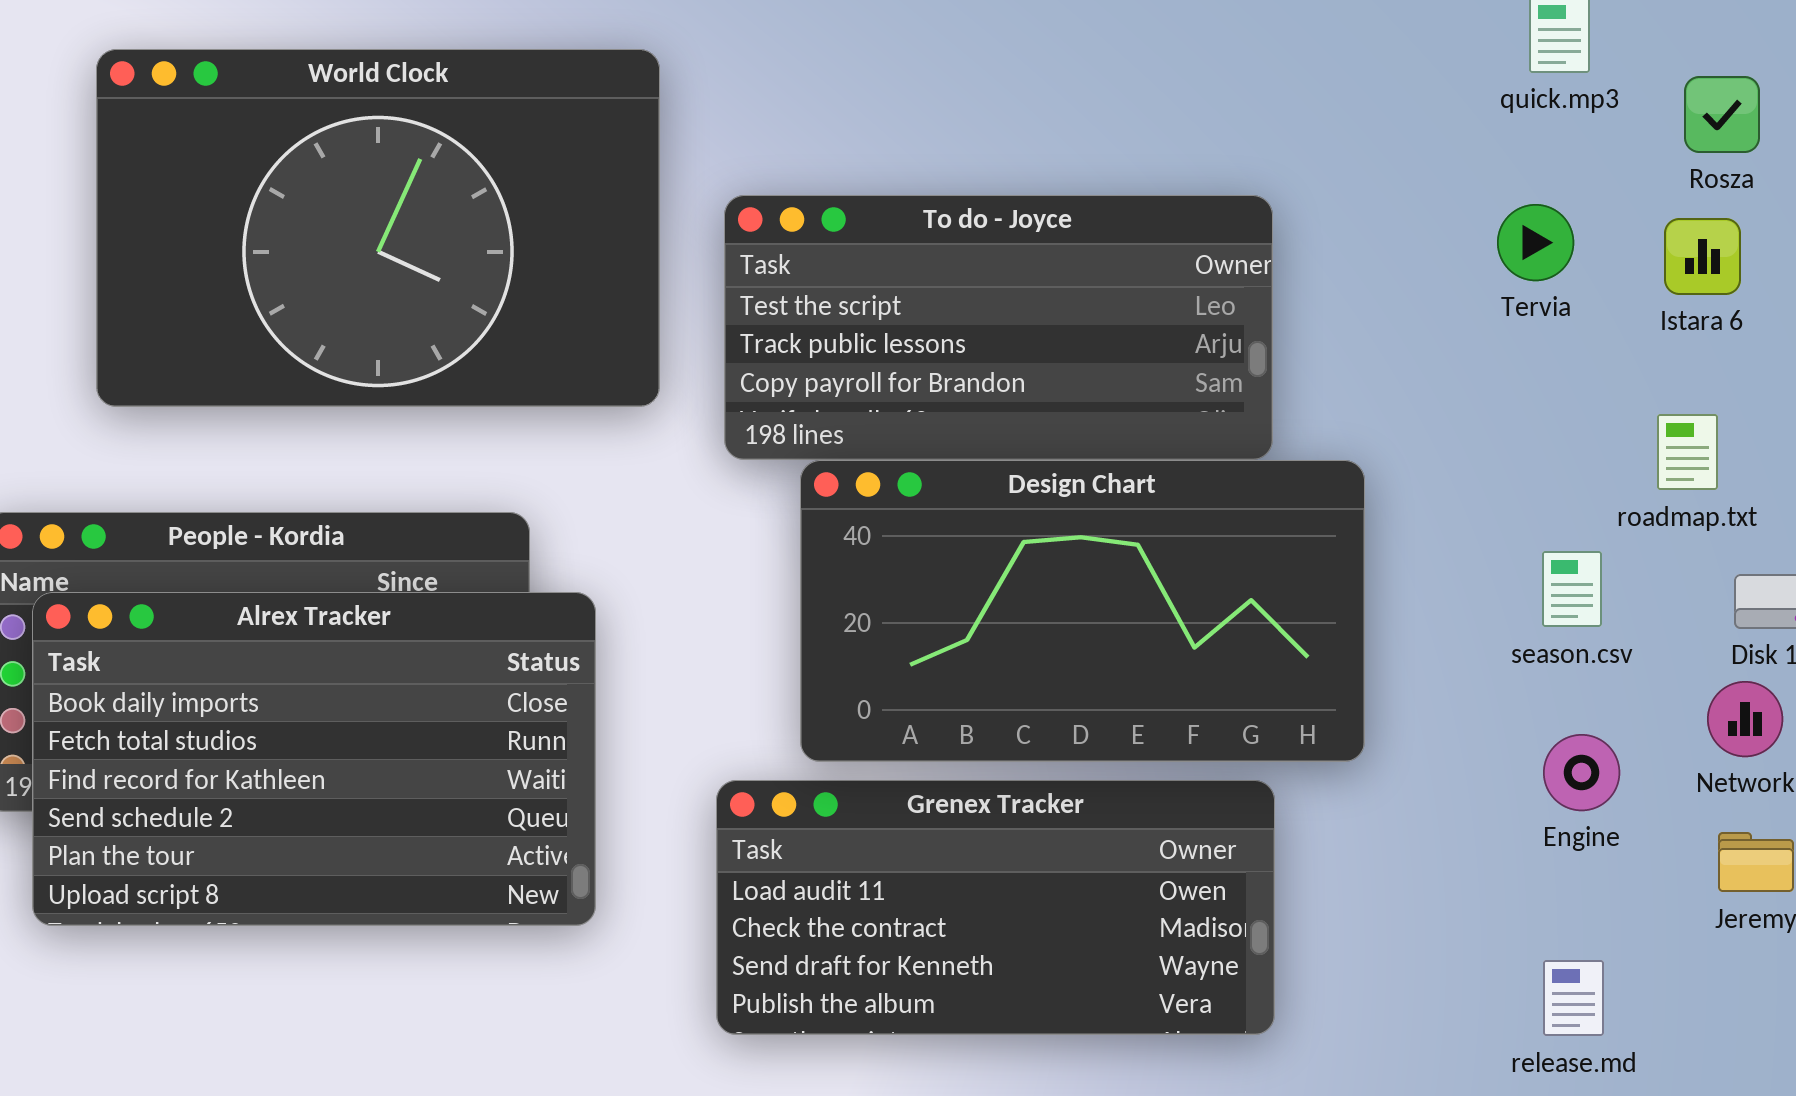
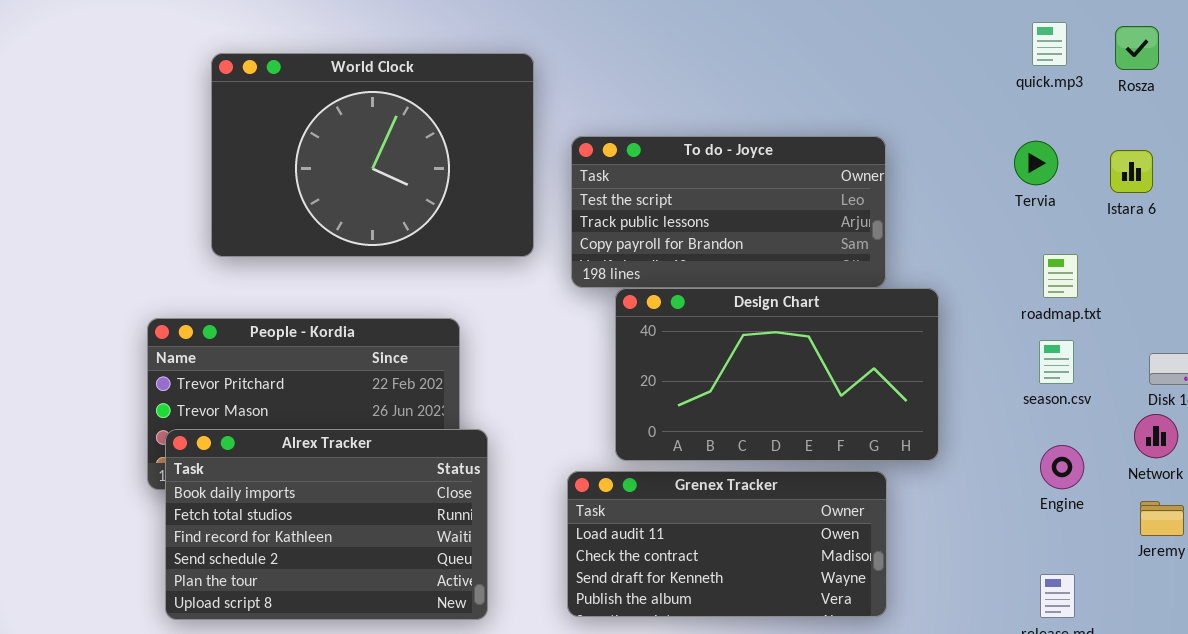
Rosza: [1684,76,1760,153] -> [1115,26,1159,70], moved
roadmap.txt: [1657,414,1718,490] -> [1043,254,1078,298], moved
Alrex Tracker: [32,592,596,926] -> [165,429,488,620], moved

